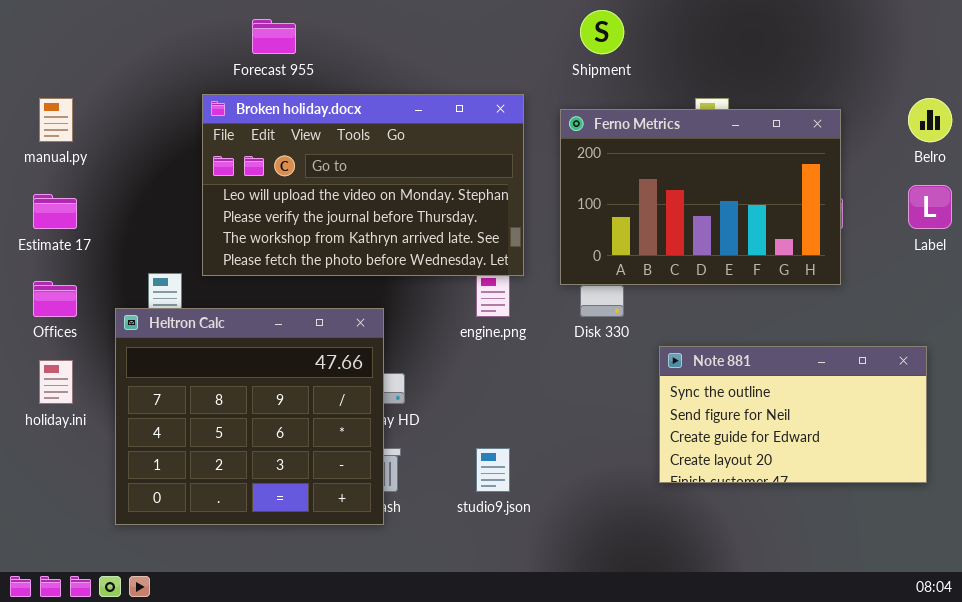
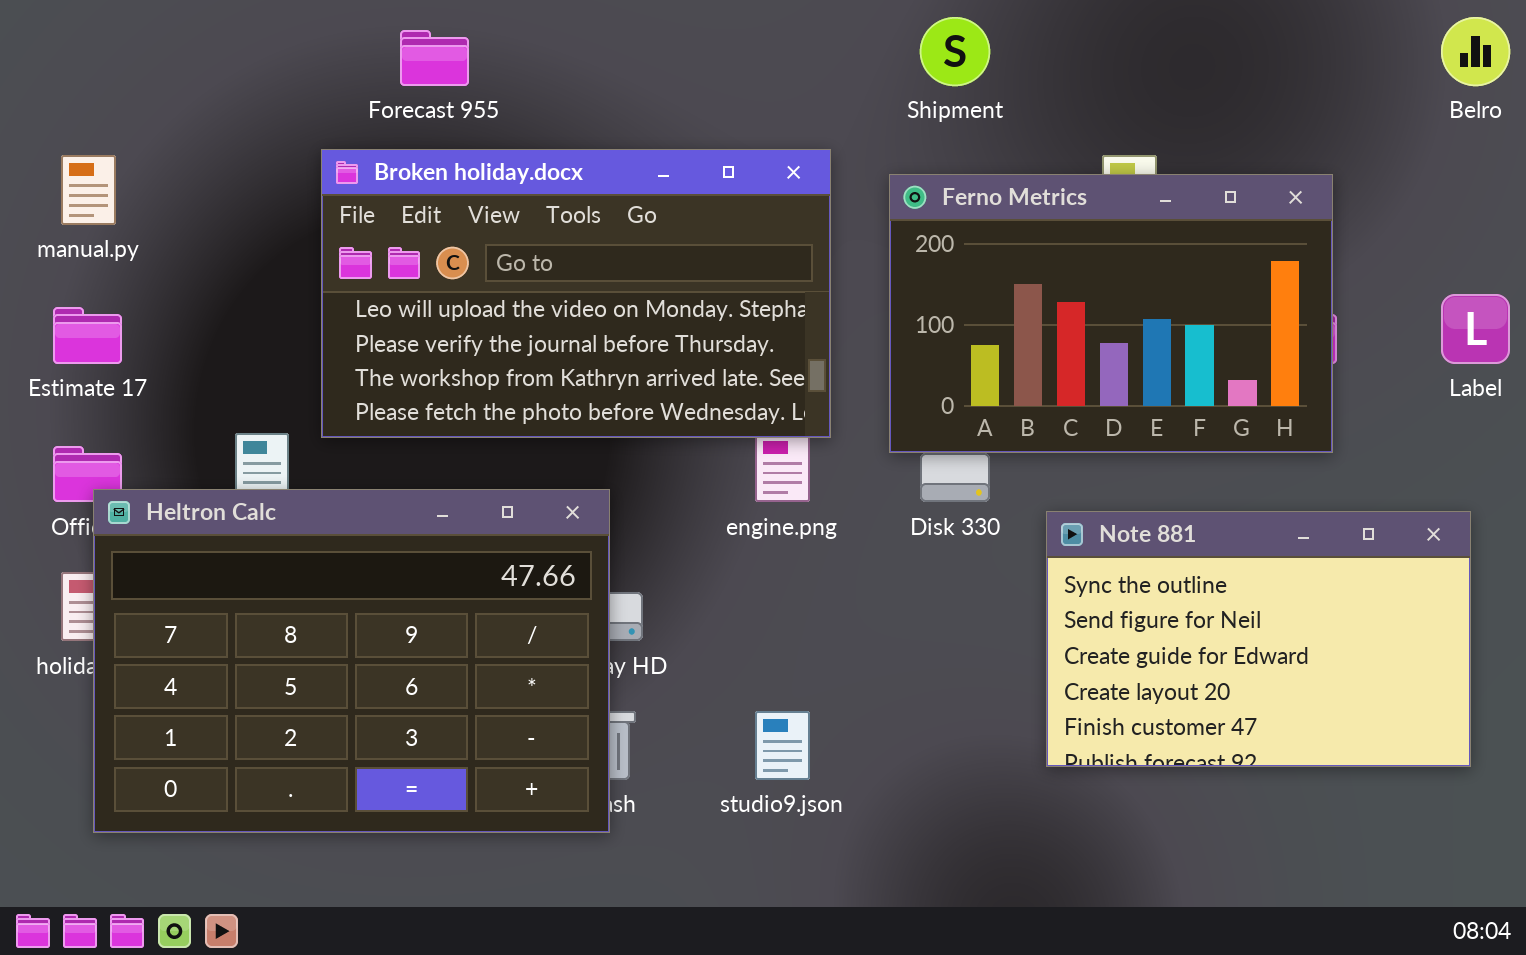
Belro: [908,98,952,142] -> [1441,17,1510,86], moved
Heltron Calc: [115,308,384,525] -> [93,489,610,833], resized
Note 881: [659,346,927,483] -> [1046,511,1471,767], resized

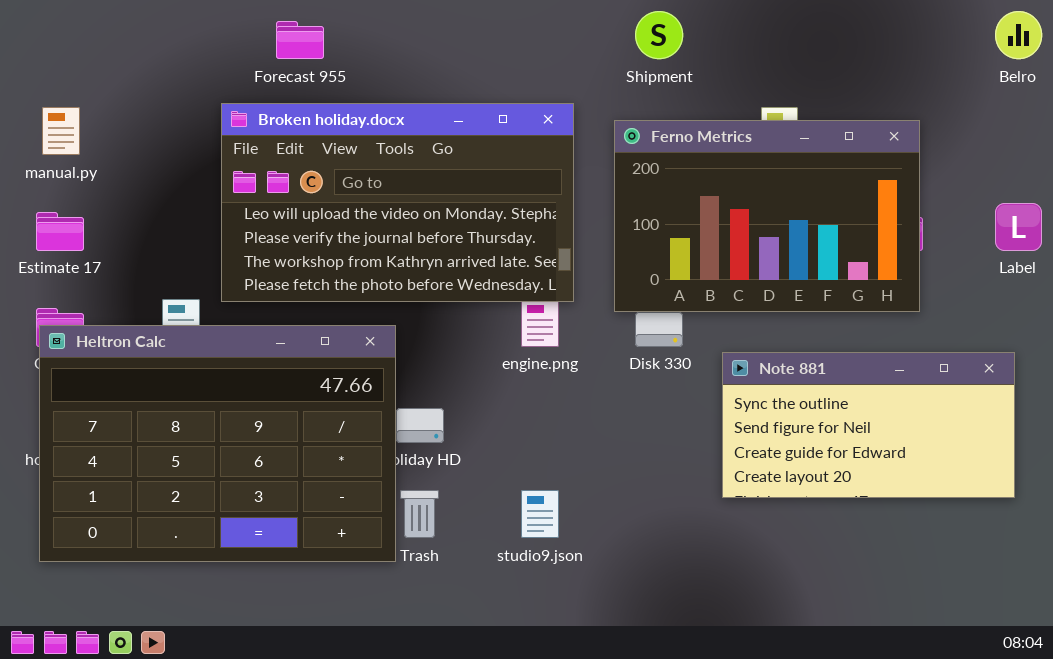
Heltron Calc: [93,489,610,833] -> [39,325,396,562], moved
Note 881: [1046,511,1471,767] -> [722,352,1015,498], resized

